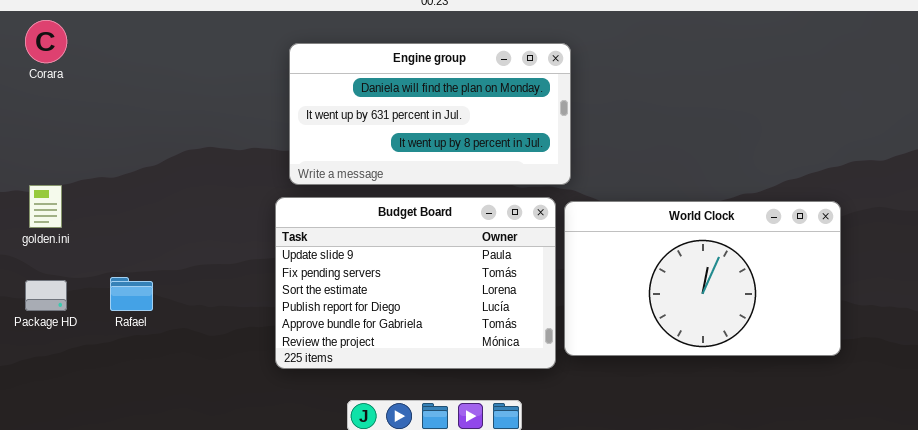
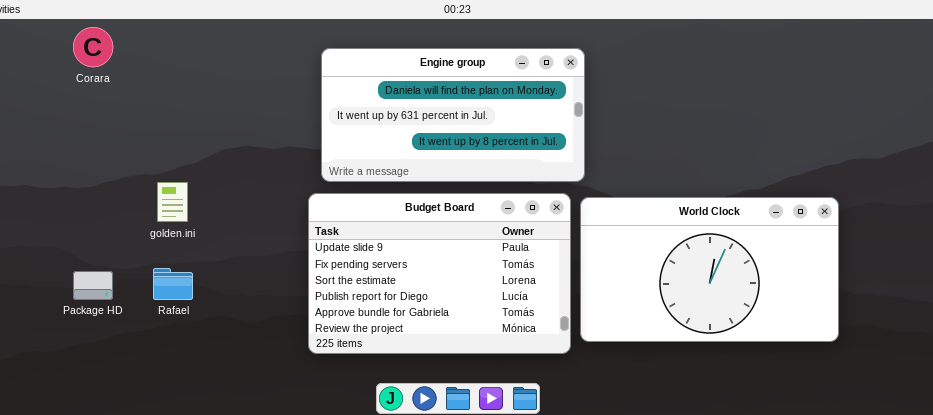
golden.ini: [29,185,62,228] -> [157,182,188,222], moved

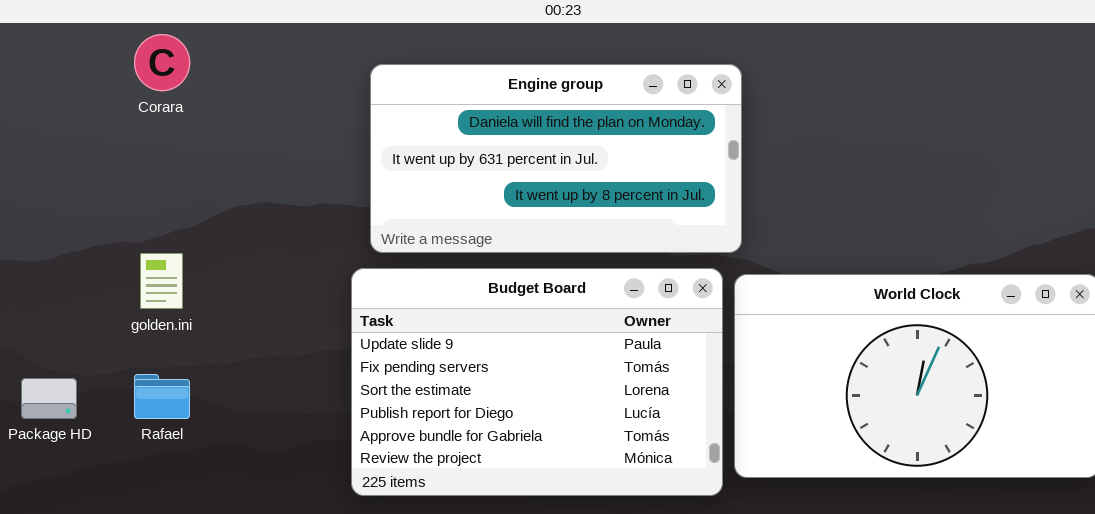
Corara: [73,27,113,67] -> [134,34,190,91], moved

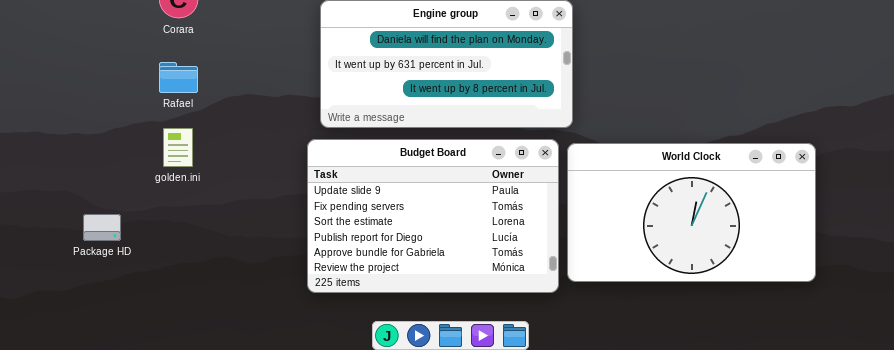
Rafael: [134,374,190,419] -> [159,62,198,93], moved

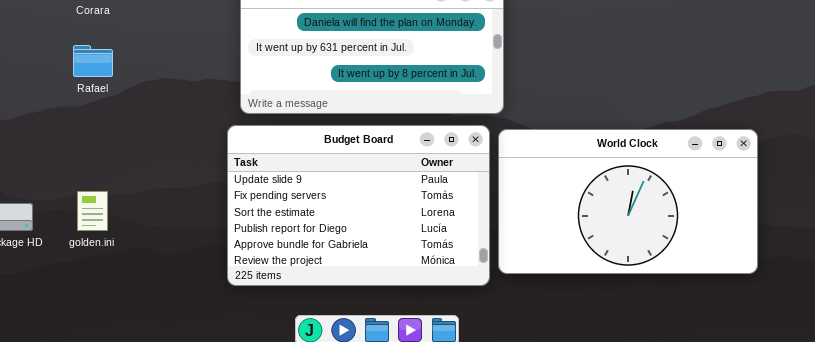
golden.ini: [163,128,193,167] -> [77,191,108,231], moved

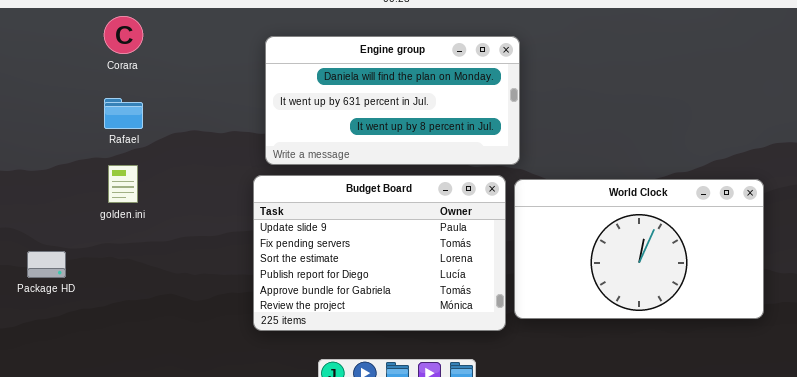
golden.ini: [77,191,108,231] -> [108,165,138,203], moved

